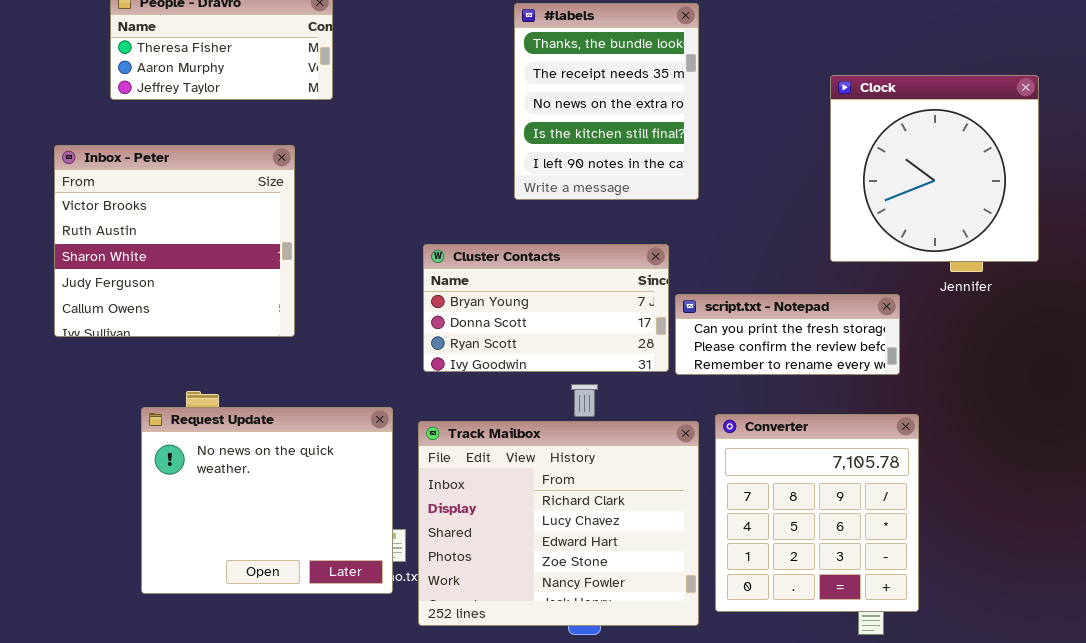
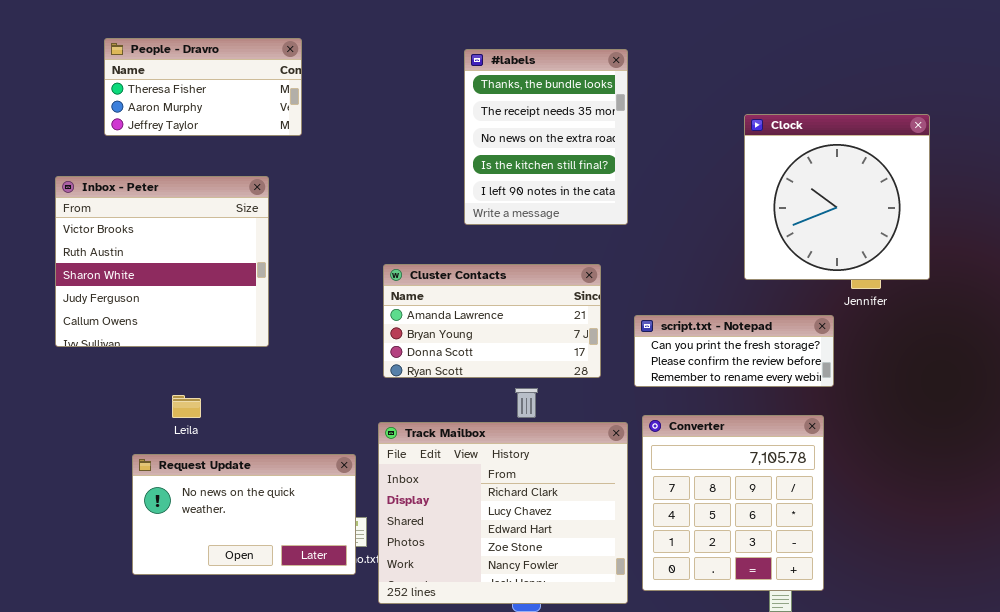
Cluster Contacts: [423,244,669,372] -> [383,264,601,378], scrolled up 1 row
script.txt - Notepad: [675,294,900,375] -> [634,315,834,387], moved
Request Update: [141,407,393,594] -> [132,454,356,575], resized

